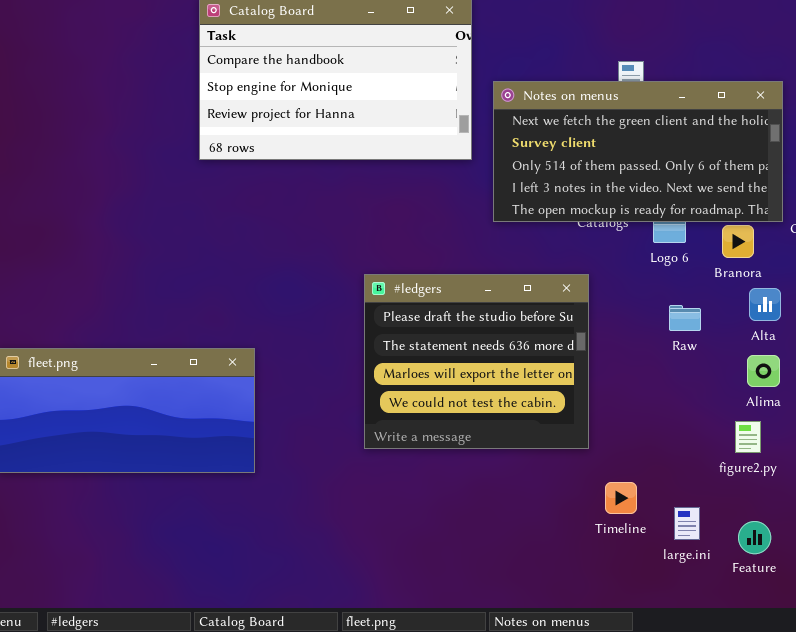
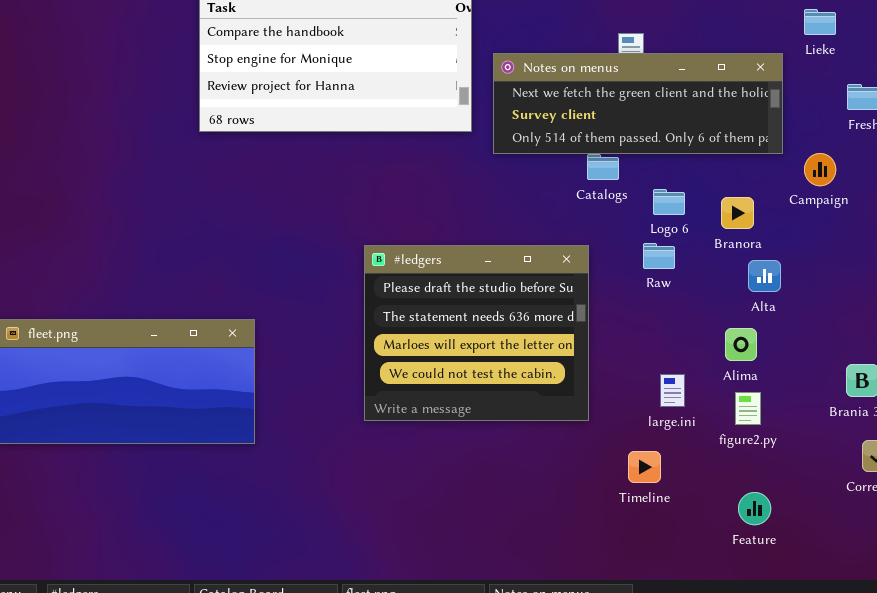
Notes on menus: [493,81,783,222] -> [493,53,783,154], resized
Raw: [669,305,701,331] -> [643,243,675,269], moved
Alima: [747,355,780,387] -> [725,328,757,361], moved
Timeline: [605,482,637,514] -> [628,451,661,483], moved
large.ini: [674,507,700,540] -> [660,374,685,407], moved

